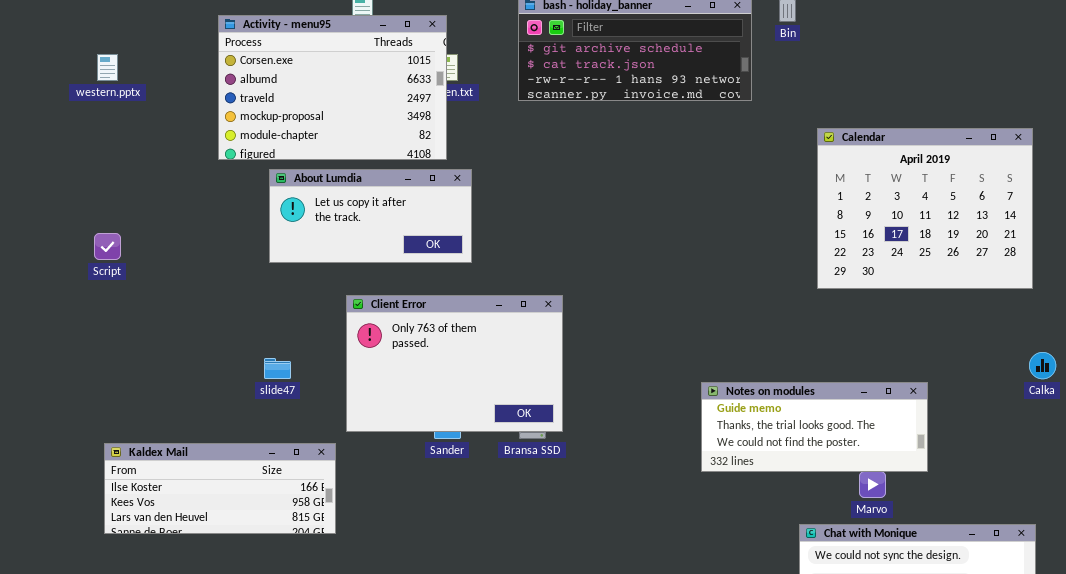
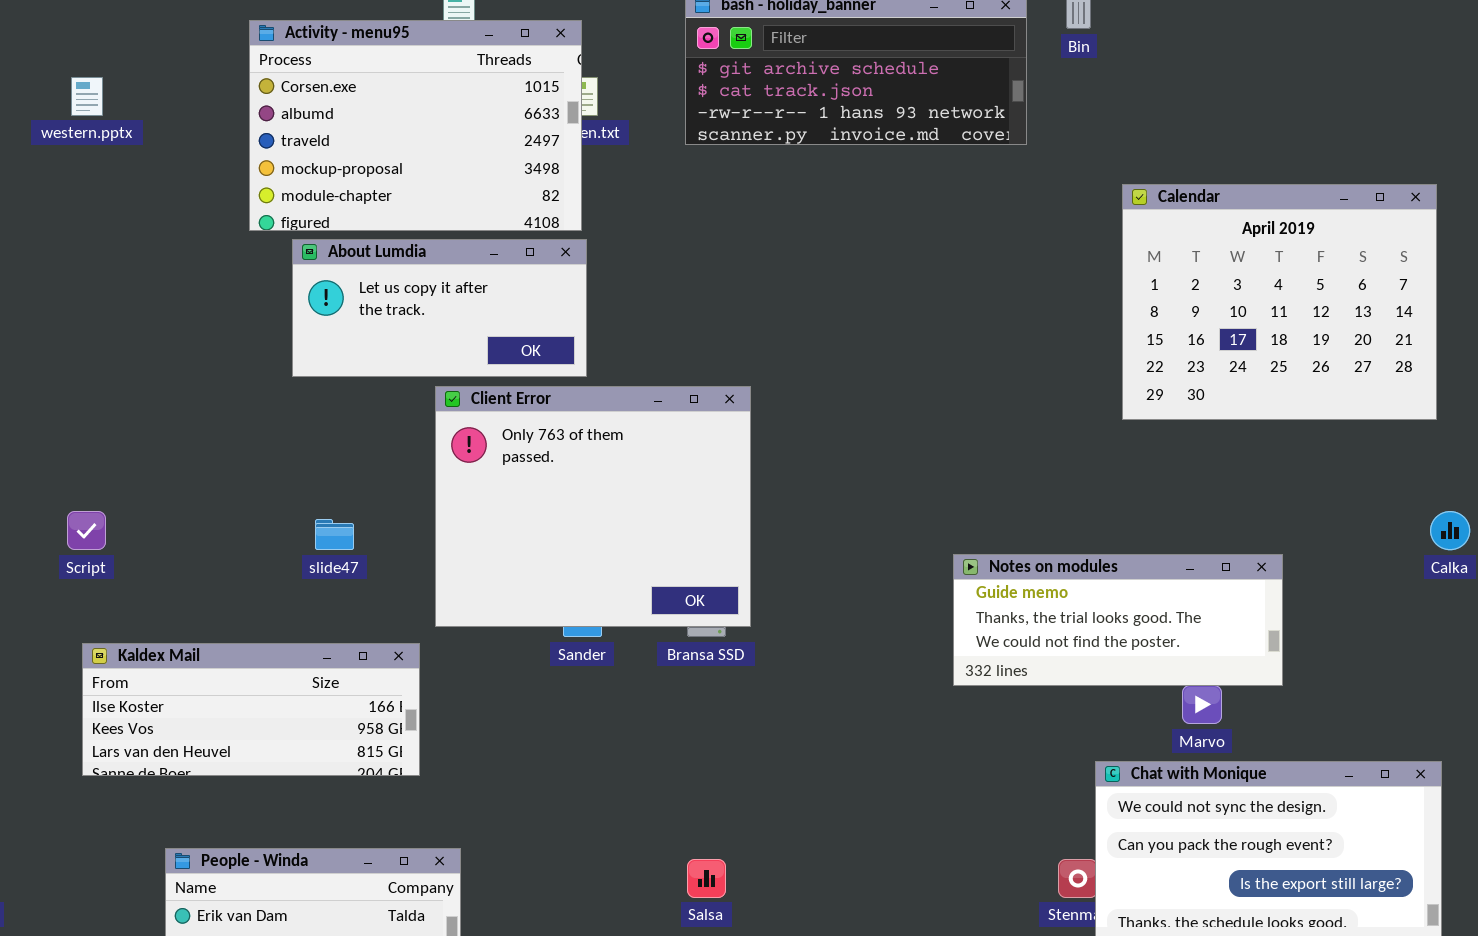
About Lumdia: [269,169,472,263] -> [292,239,587,377], moved
Script: [94,233,121,260] -> [67,511,106,550], moved
Client Error: [346,295,563,432] -> [435,386,751,627], resized

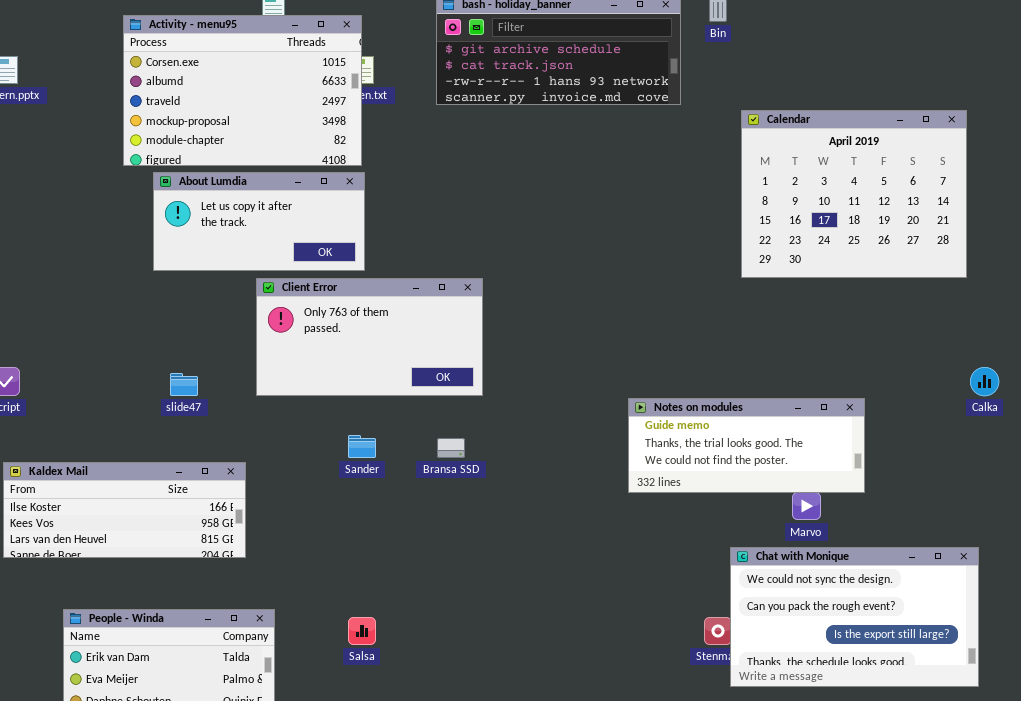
Calendar: [1122,184,1437,420] -> [741,110,967,278], moved
Client Error: [435,386,751,627] -> [256,278,483,396], resized
Salsa: [687,859,726,898] -> [348,617,376,645], moved

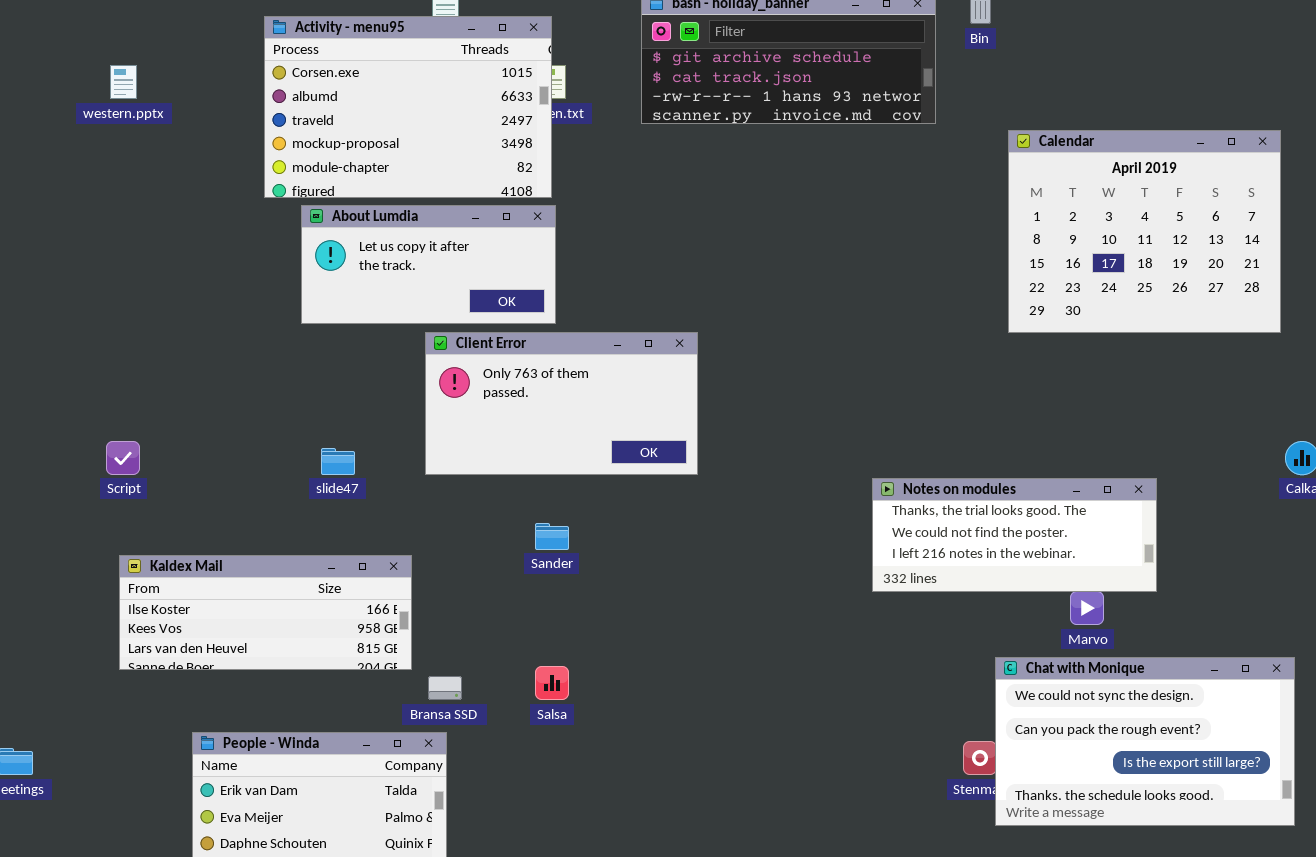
Notes on modules: [628,398,865,493] -> [872,478,1157,592], scrolled down 1 row
Bransa SSD: [437,438,465,458] -> [428,676,462,700], moved
Salsa: [348,617,376,645] -> [535,666,569,700], moved

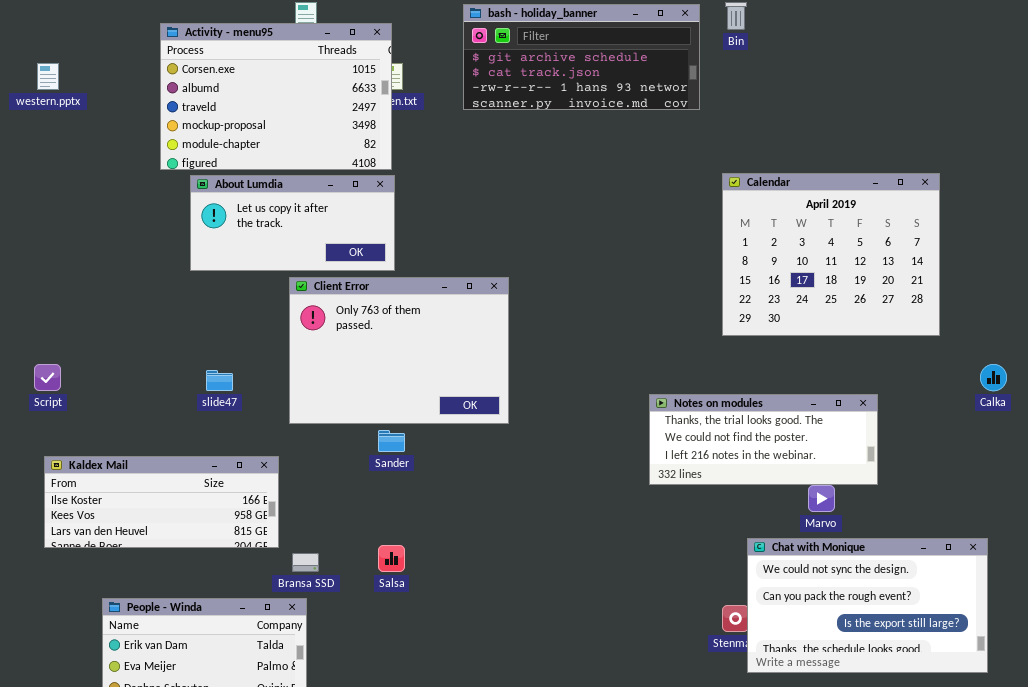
Calendar: [1008,130,1281,333] -> [722,173,940,336], moved
Client Error: [425,332,698,475] -> [289,277,509,424], resized

